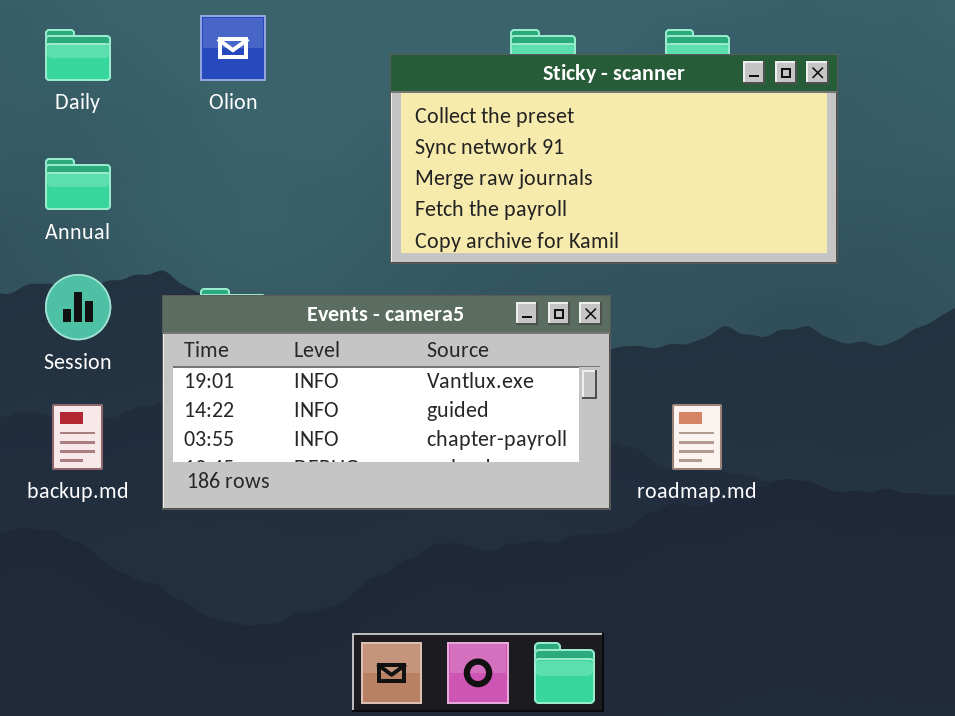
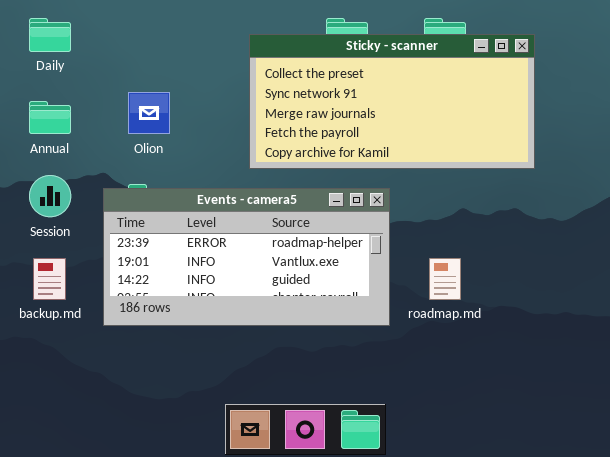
Olion: [200,15,266,81] -> [128,92,170,134], moved
Events - camera5: [162,295,611,510] -> [103,188,390,326], scrolled up 1 row

